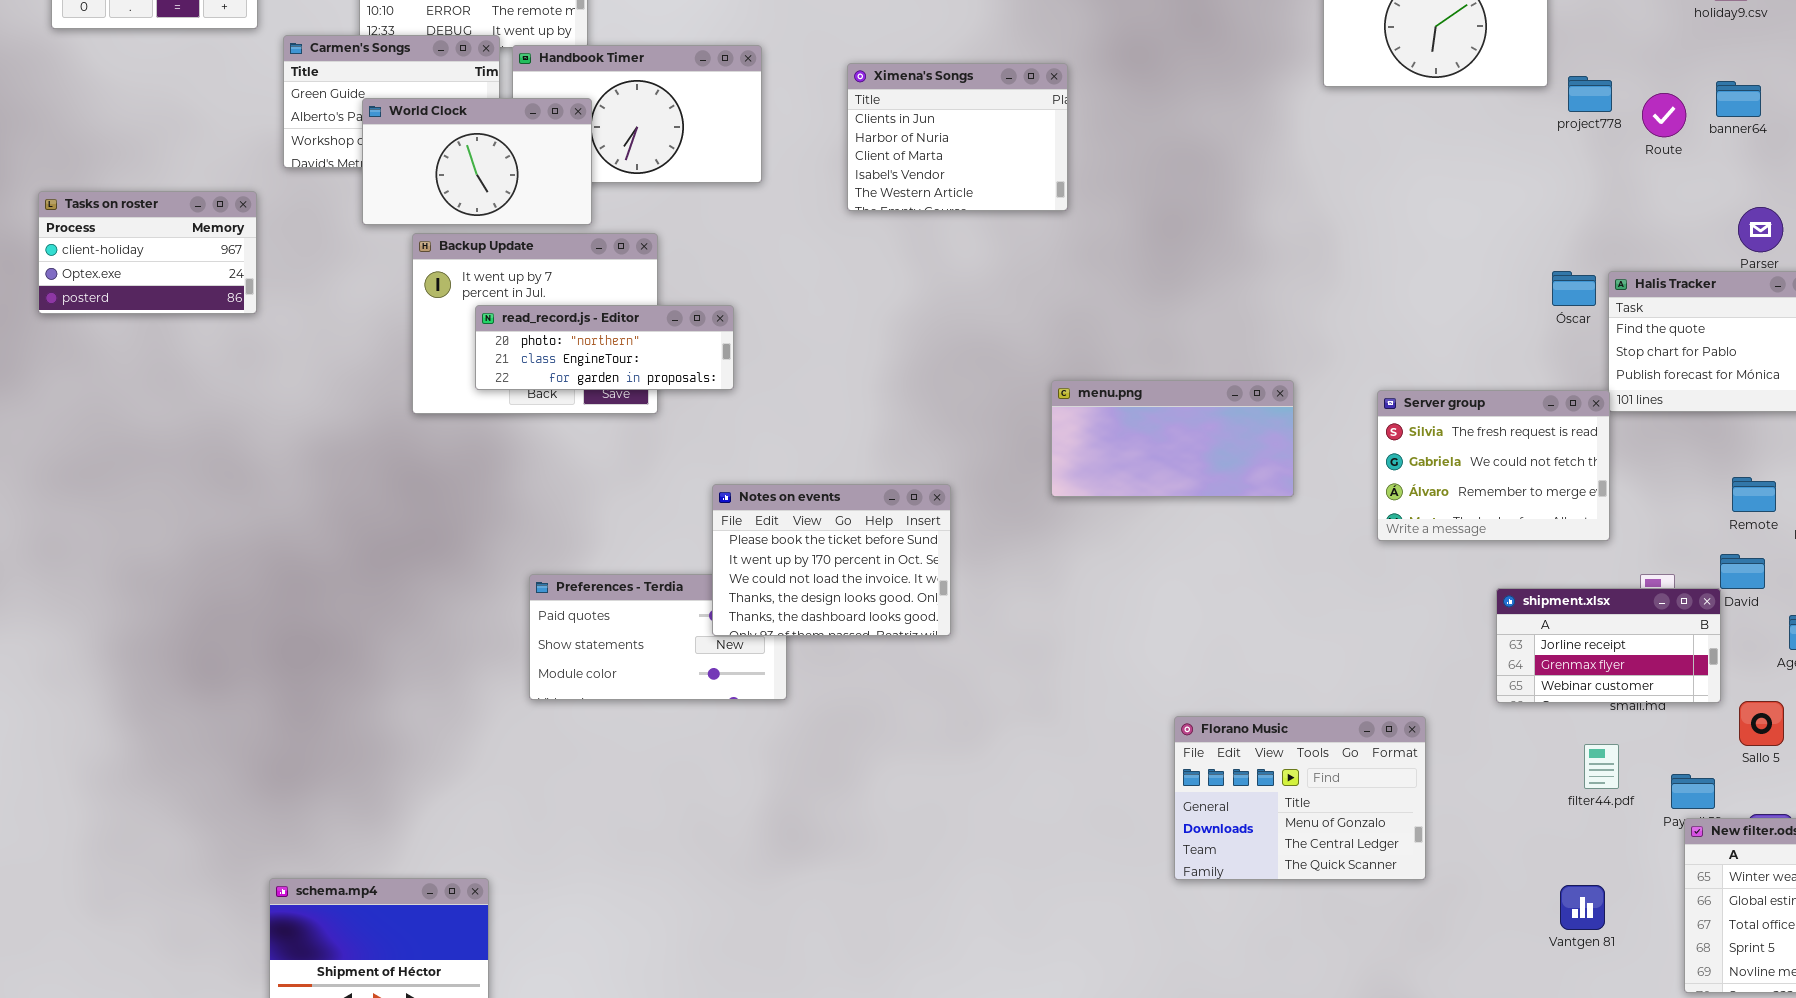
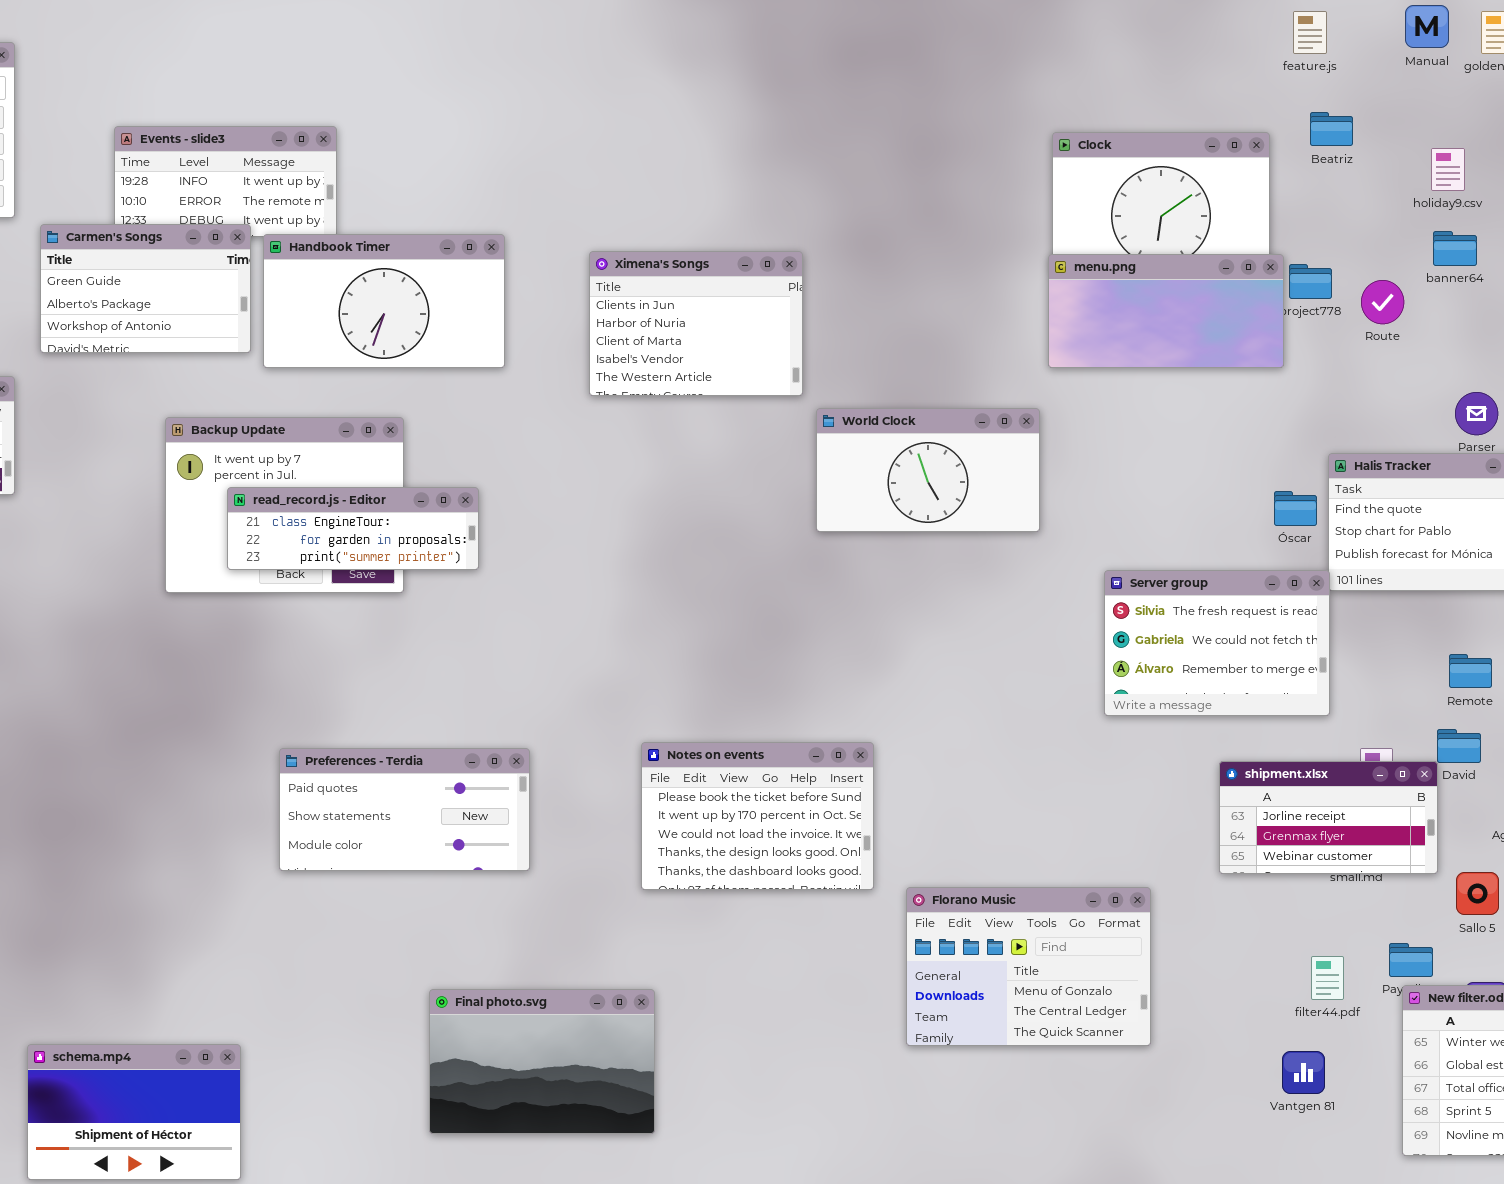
banner64: [1716,81,1761,117] -> [1433,231,1477,266], moved
World Clock: [362,98,592,225] -> [816,408,1040,532], moved
Óscar: [1552,271,1596,306] -> [1274,491,1317,526], moved
read_record.js - Editor: [475,305,734,390] -> [227,487,479,570], scrolled down 1 row
menu.png: [1051,380,1294,497] -> [1048,254,1284,368], moved
Notes on events: [712,484,951,636] -> [641,742,874,890], moved
filter44.pdf: [1584,744,1619,789] -> [1311,956,1344,1000], moved
Final photo.svg: none -> [429,989,655,1134], opened

